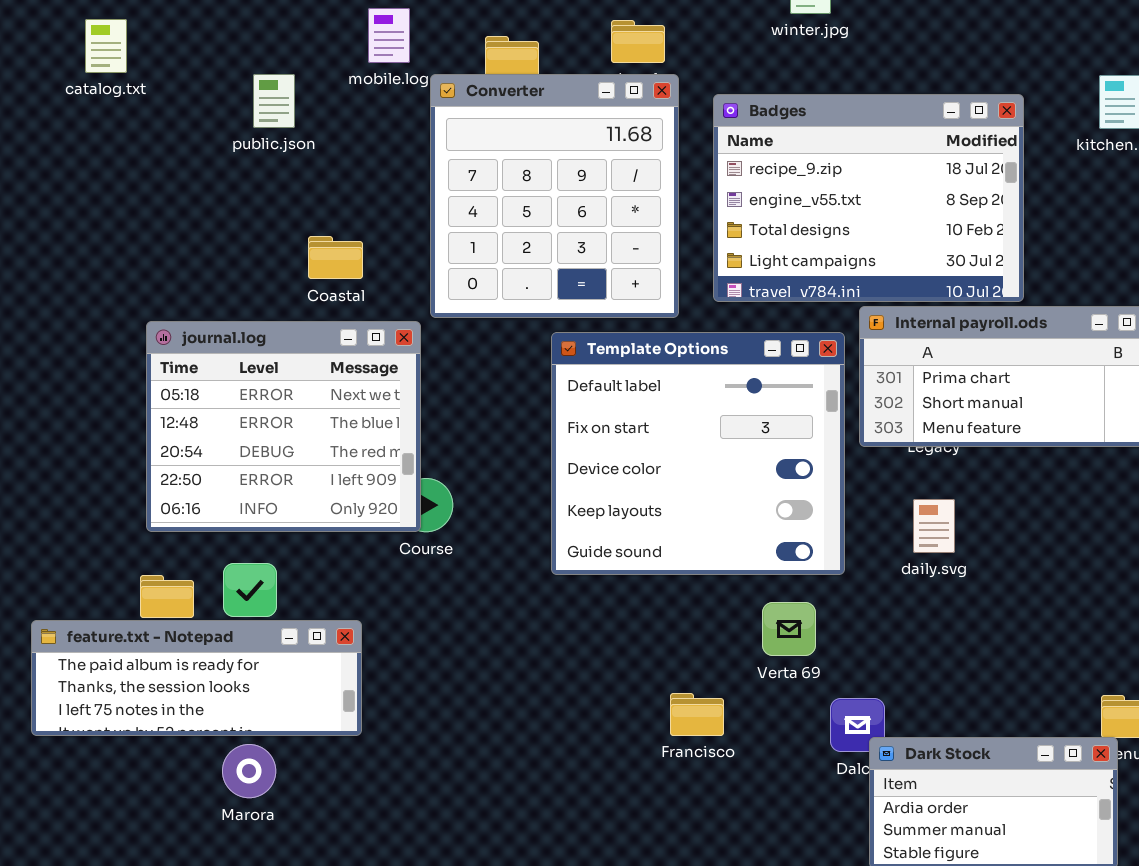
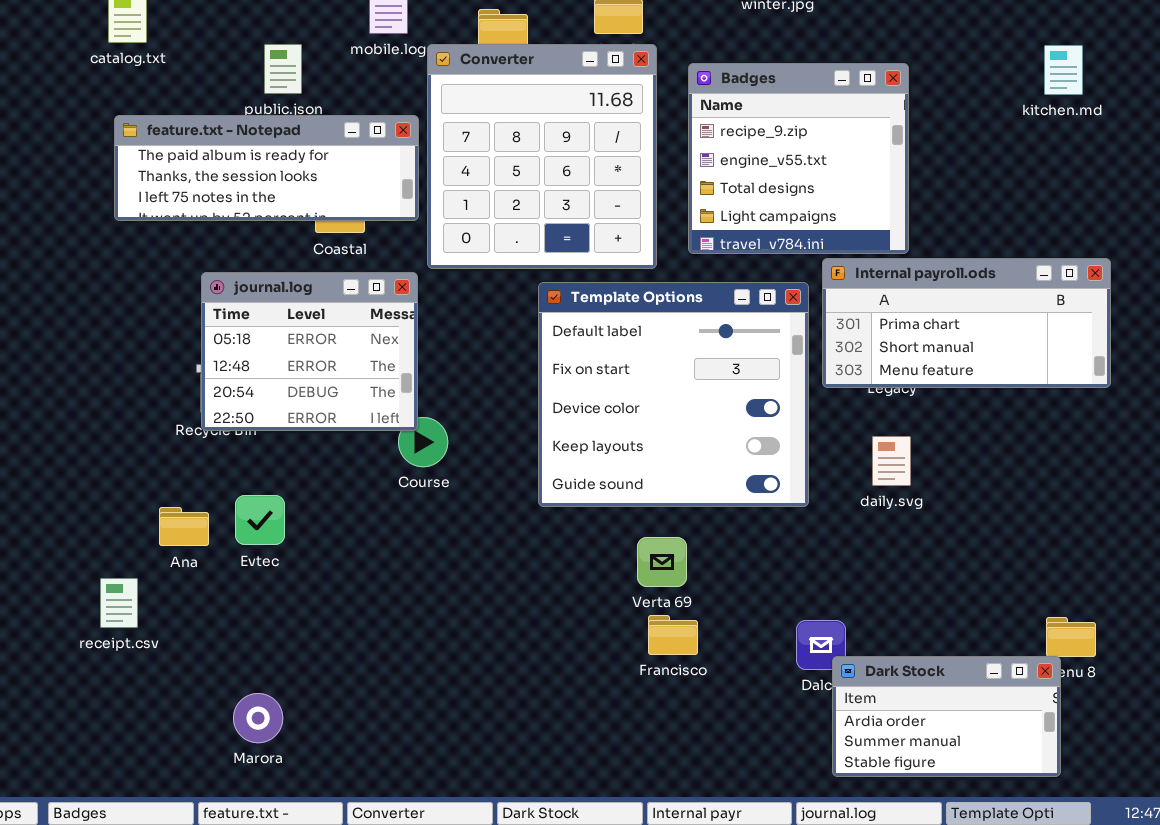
Badges: [713,94,1024,302] -> [688,63,909,254], resized
journal.log: [146,321,421,532] -> [201,272,418,431], resized
Verta 69: [762,602,816,656] -> [637,537,687,587], moved
feature.txt - Notepad: [31,620,362,736] -> [114,115,419,221], moved
Marora: [222,744,276,798] -> [233,693,283,743], moved

